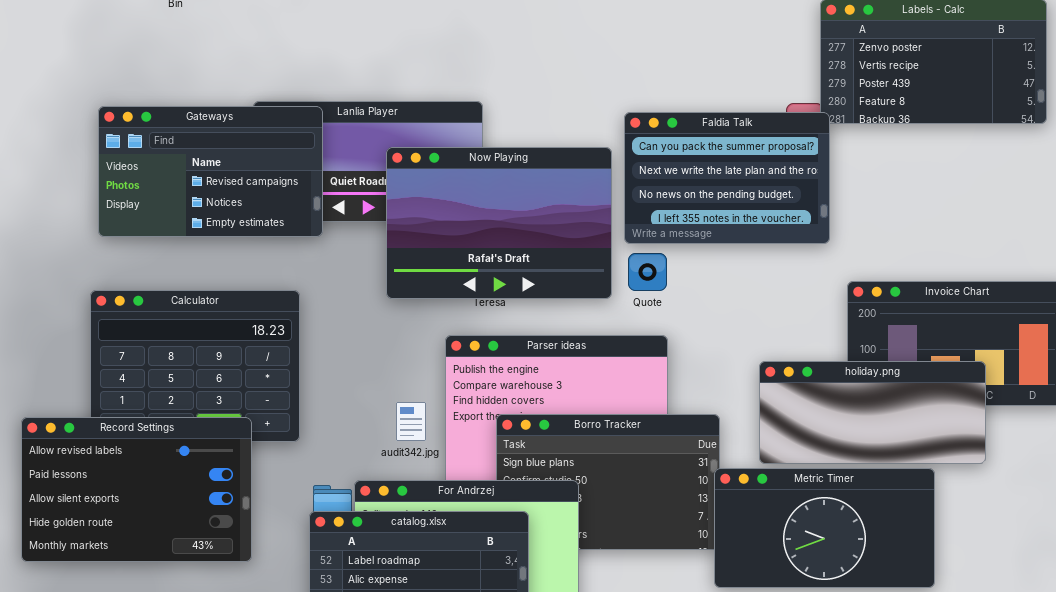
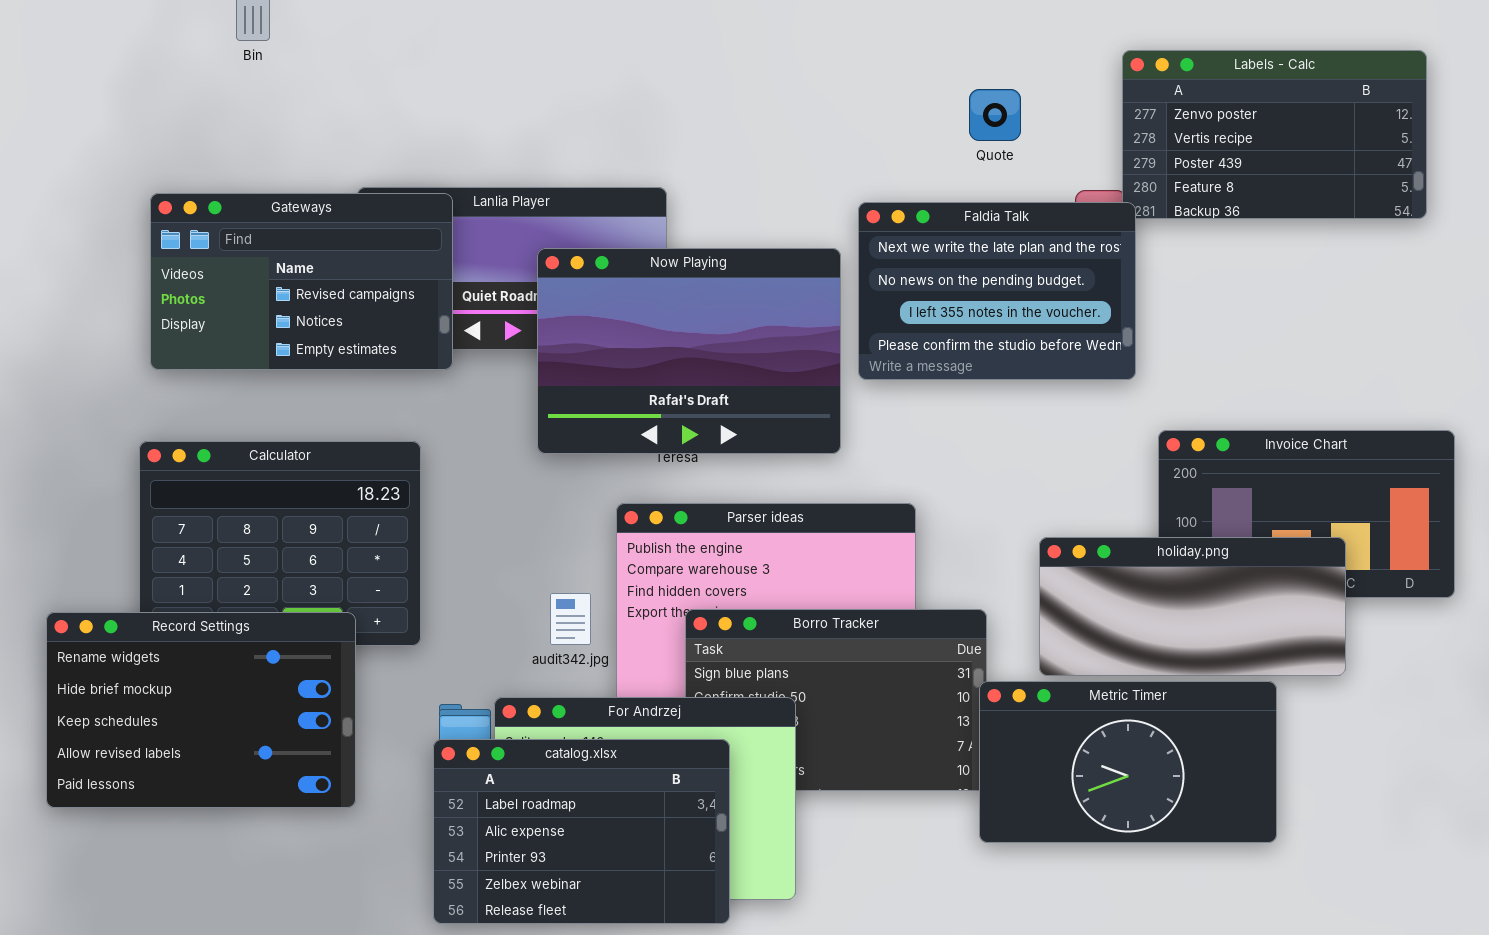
Faldia Talk: [624,112,830,244] -> [858,202,1136,380], scrolled down 1 row
Quote: [628,253,667,291] -> [969,89,1021,141], moved
Record Settings: [21,417,252,562] -> [46,612,356,808], scrolled up 3 rows

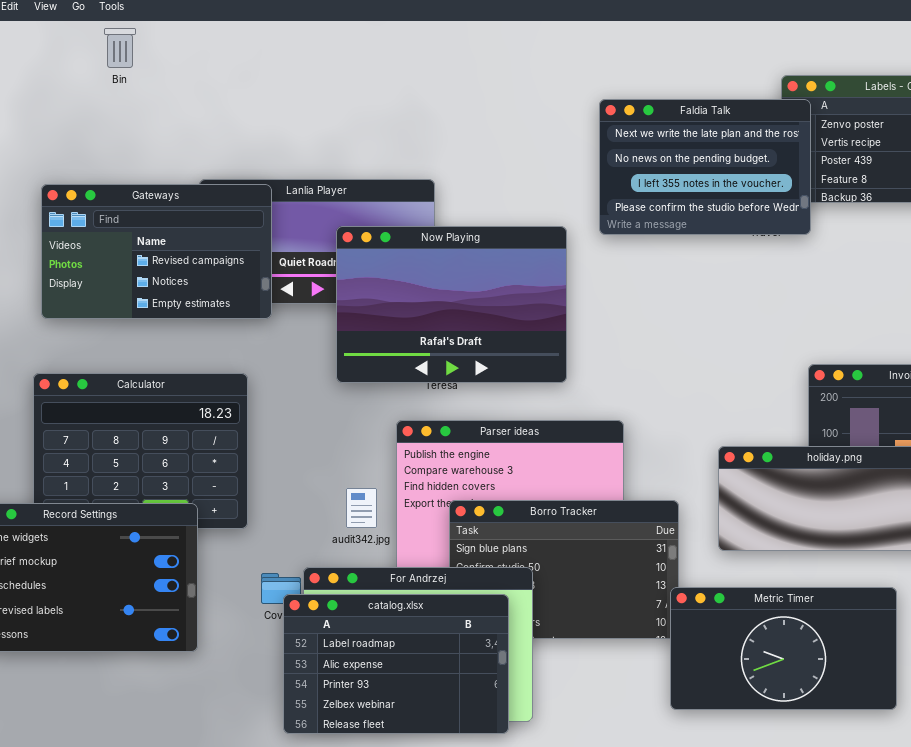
Faldia Talk: [858,202,1136,380] -> [599,99,811,235], moved
Metric Timer: [979,681,1277,843] -> [670,587,897,710], moved
catalog.xlsx: [433,739,730,924] -> [283,594,509,734], moved

